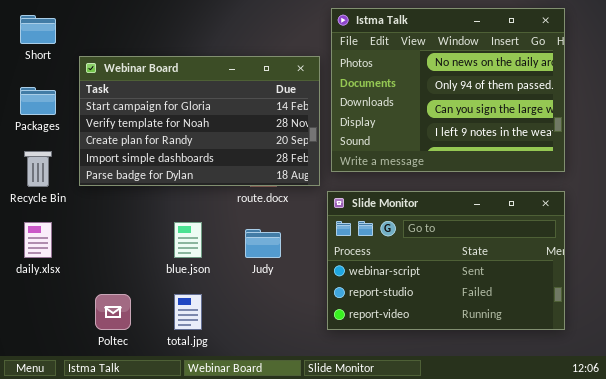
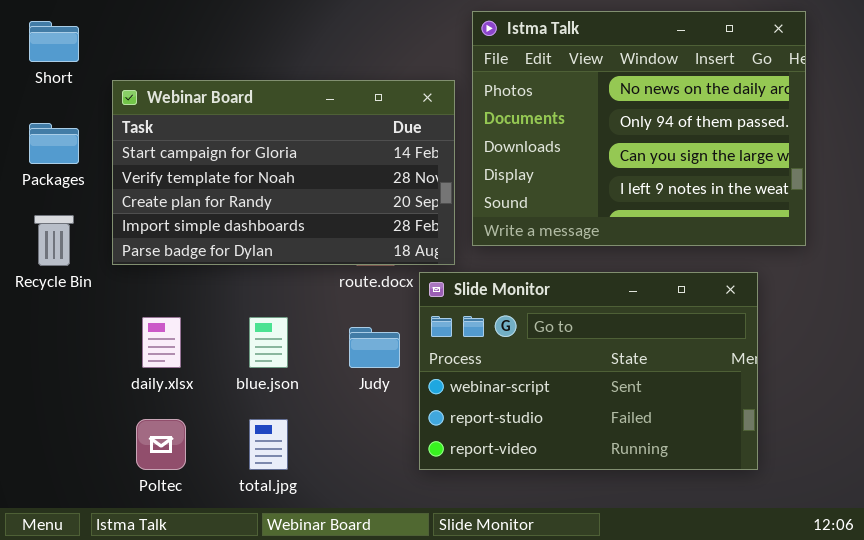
Slide Monitor: [327,191,565,330] -> [419,272,758,470], moved
daily.xlsx: [24,222,52,258] -> [142,317,181,368], moved

